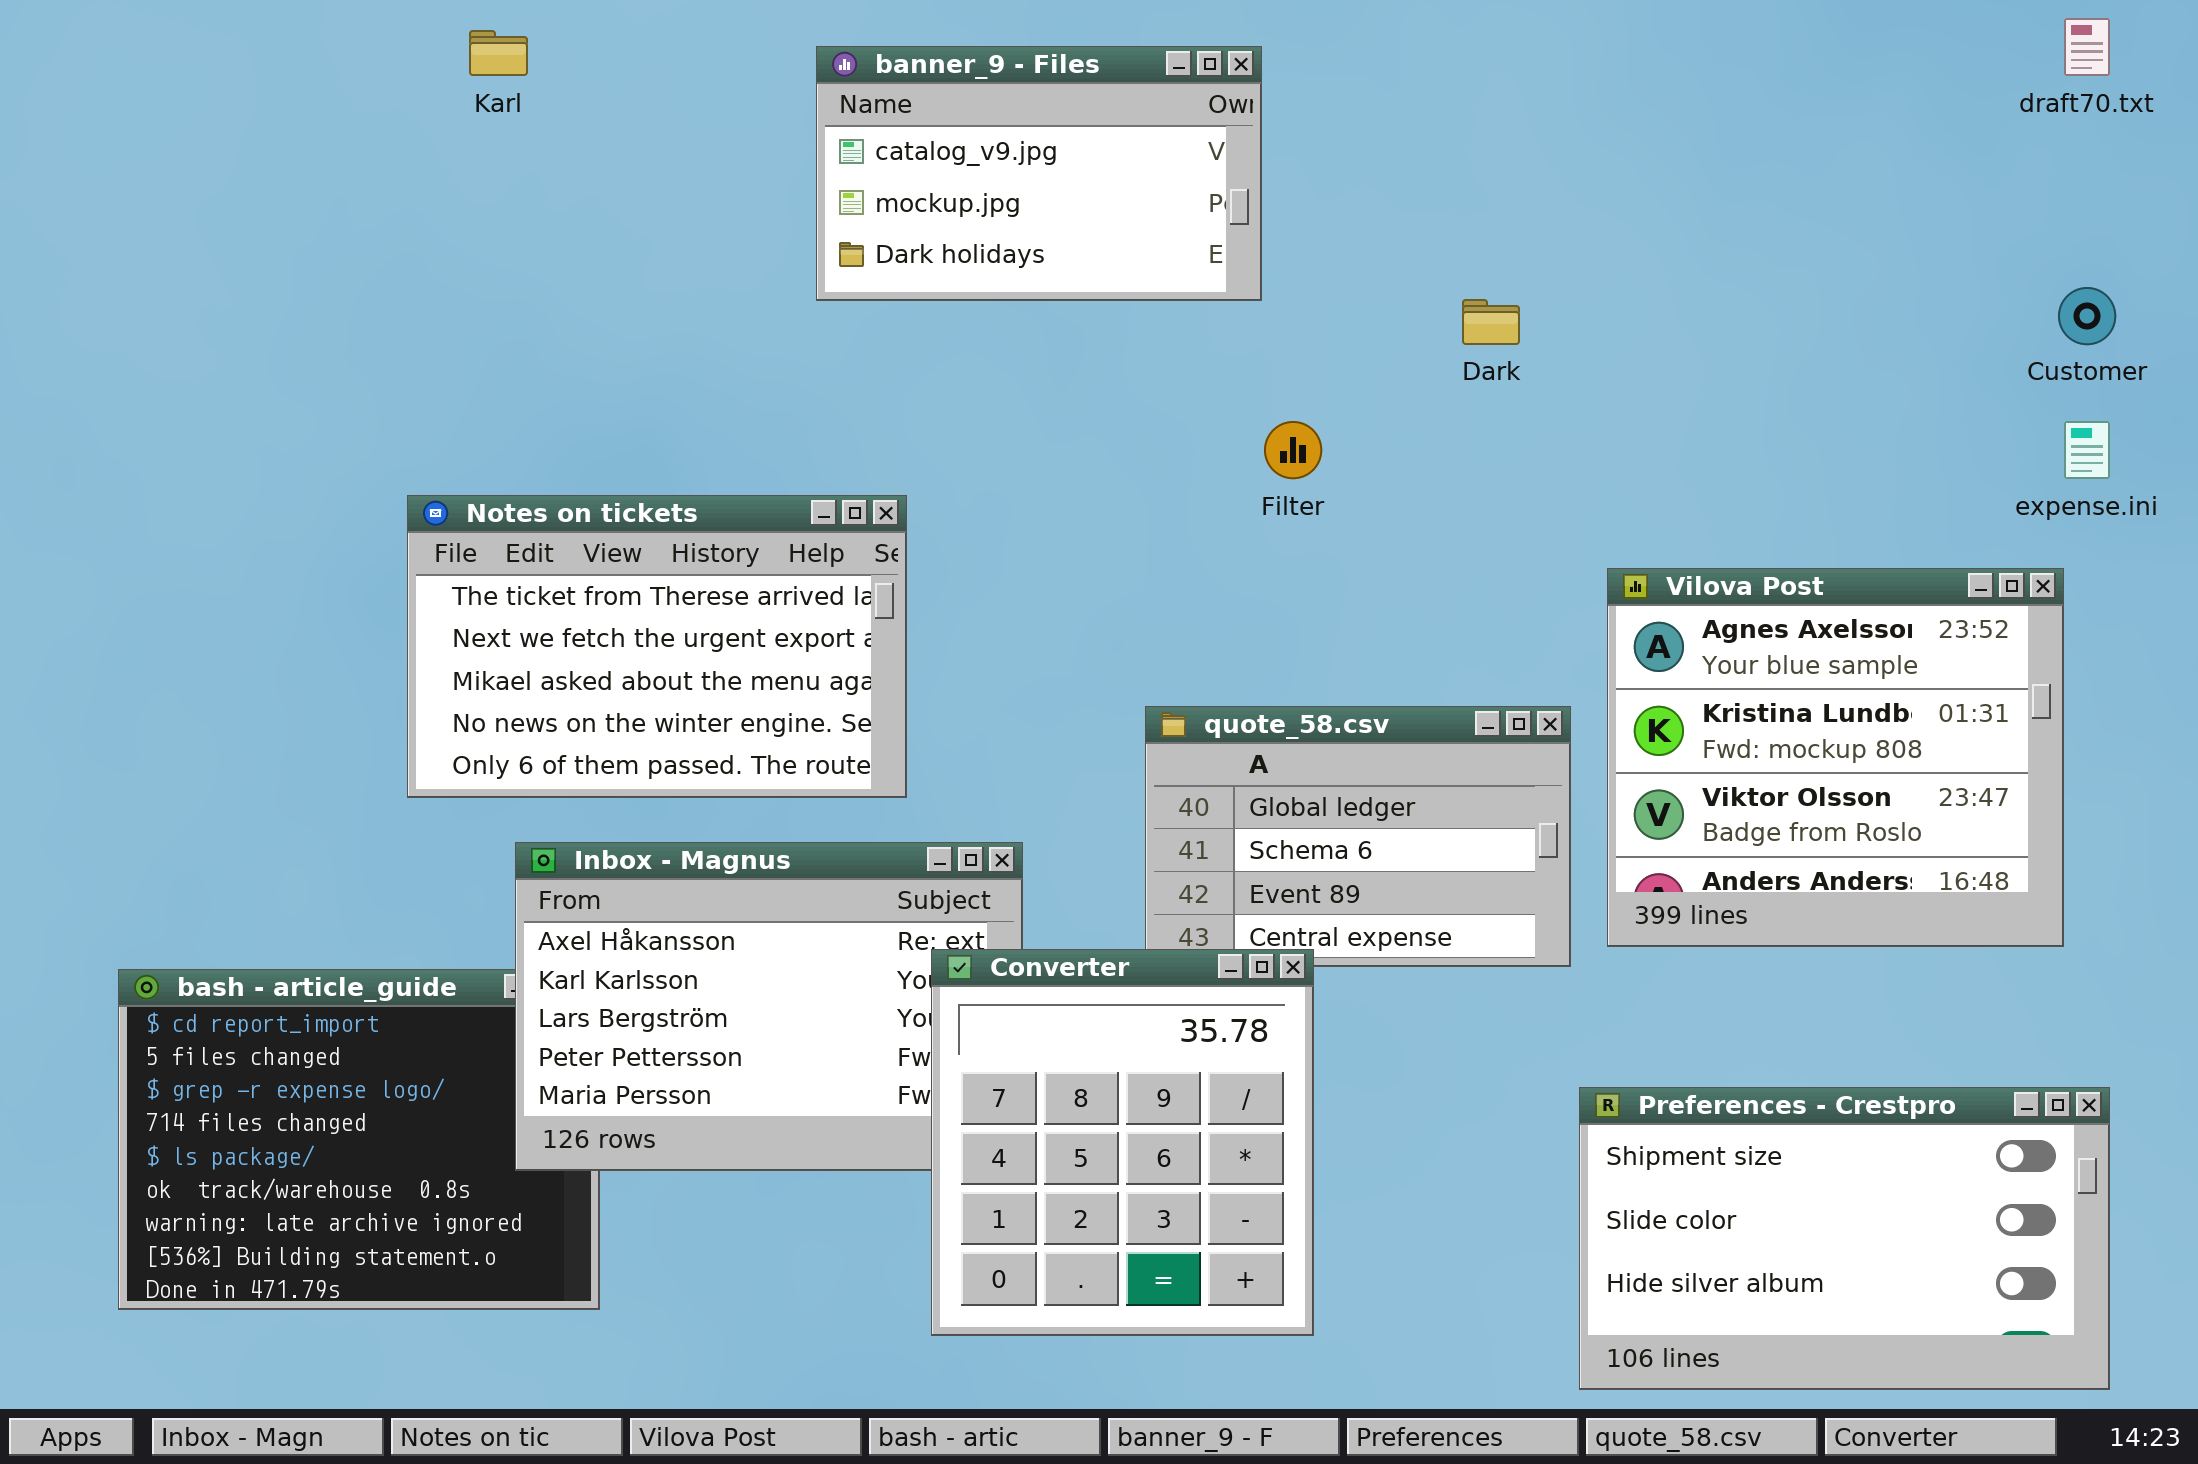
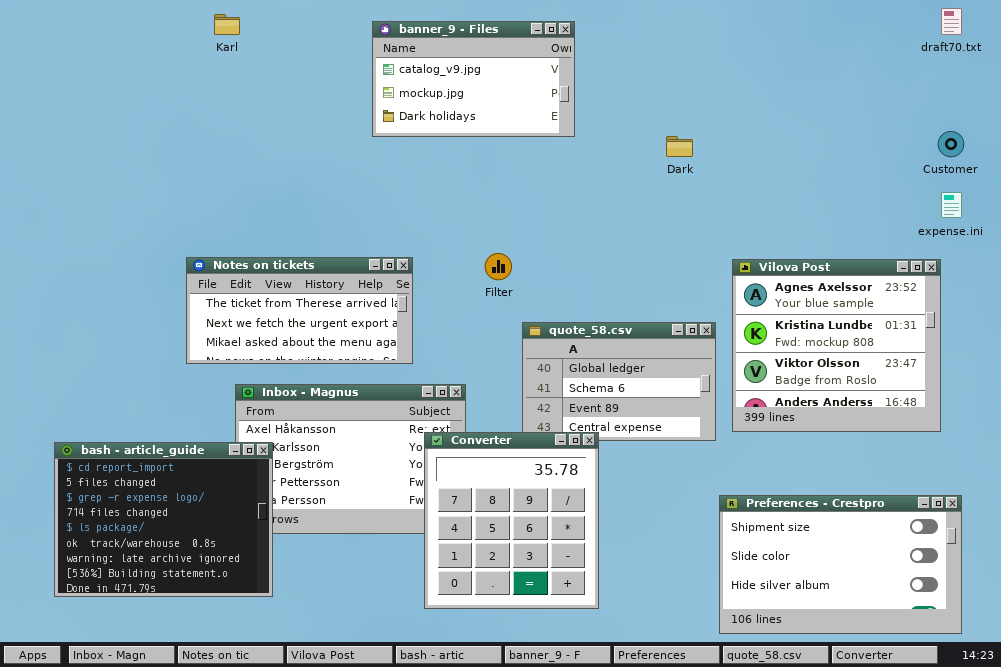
Filter: [1264,421,1322,479] -> [485,253,512,280], moved
Notes on tickets: [407,495,907,798] -> [186,257,413,364], resized
bash - article_guide: [118,969,600,1310] -> [54,442,273,597], raised

